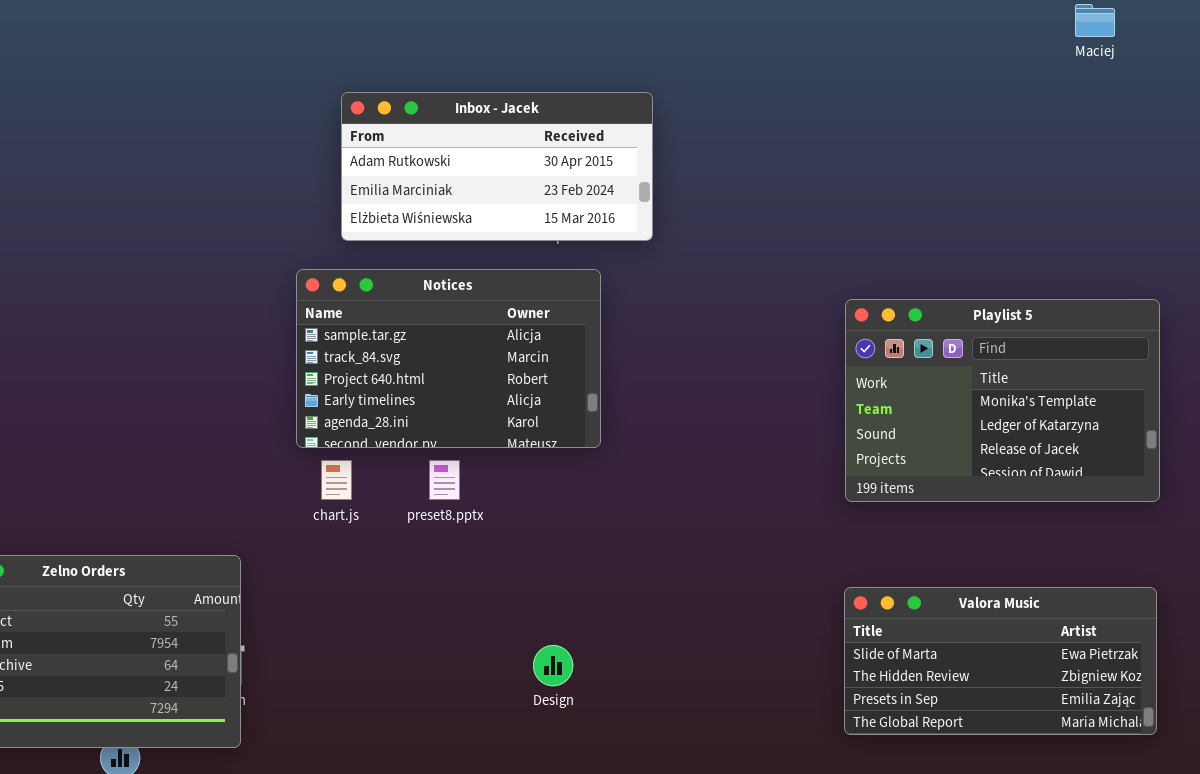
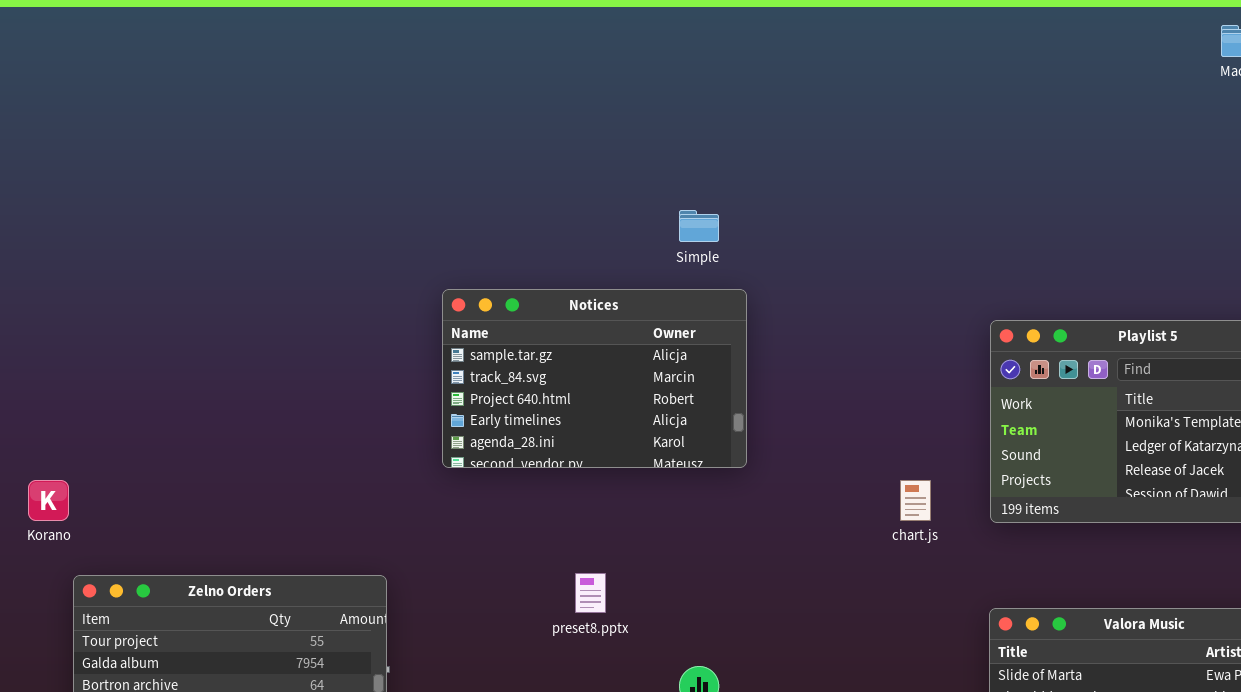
Inbox - Jacek: [341,92,653,241] -> none, closed
chart.js: [321,460,352,500] -> [900,480,931,521], moved
preset8.pptx: [429,460,460,500] -> [575,573,606,613], moved

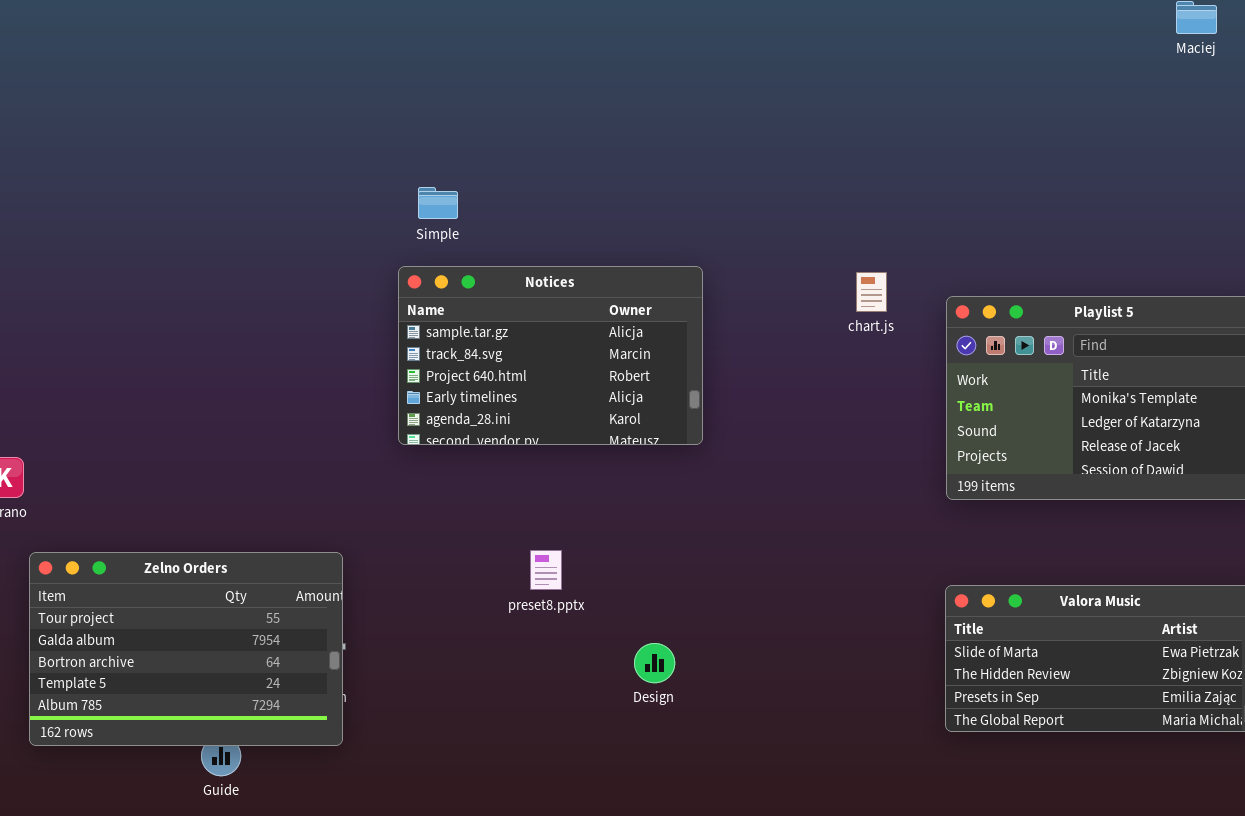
Simple: [679,210,719,242] -> [418,187,458,219], moved
chart.js: [900,480,931,521] -> [856,272,887,312], moved

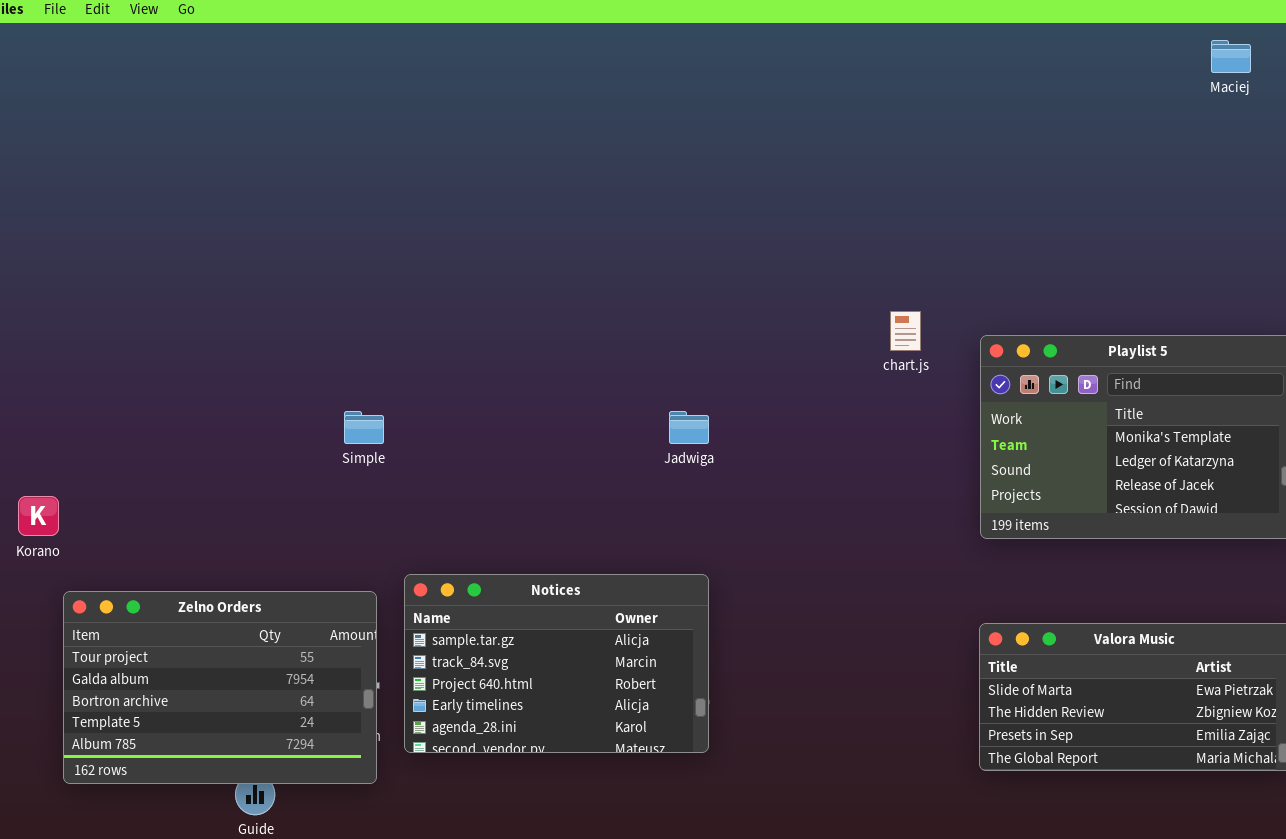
Simple: [418,187,458,219] -> [344,411,384,444], moved
Notices: [398,266,703,445] -> [404,574,709,753], moved

